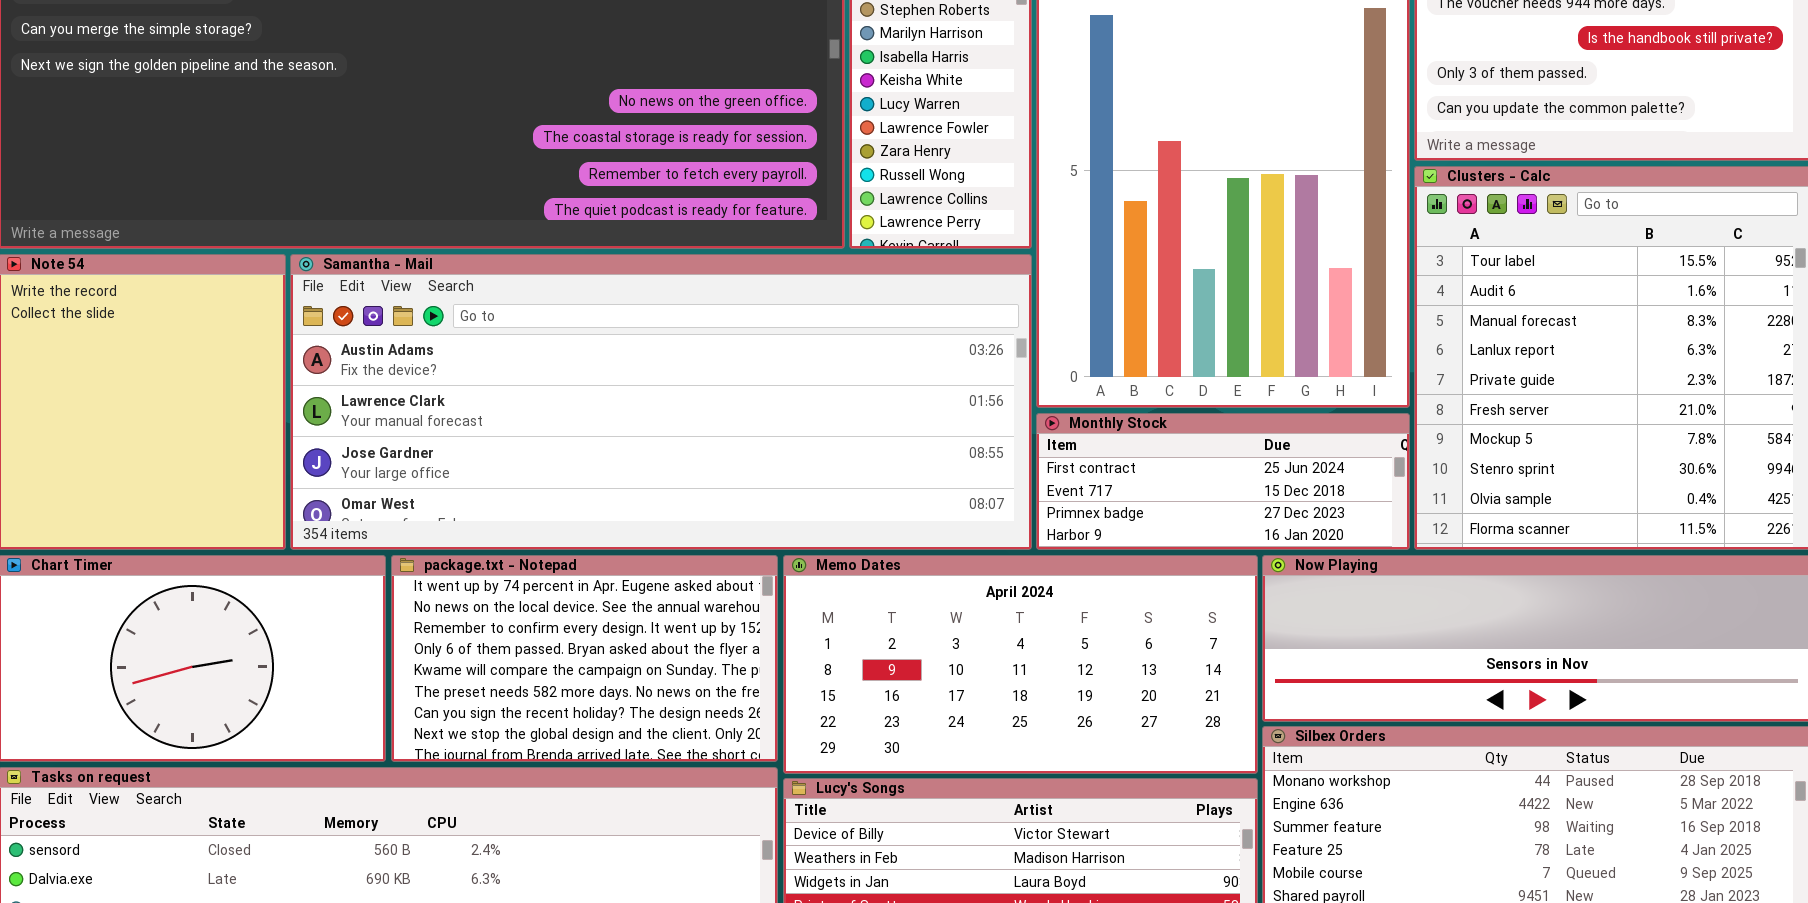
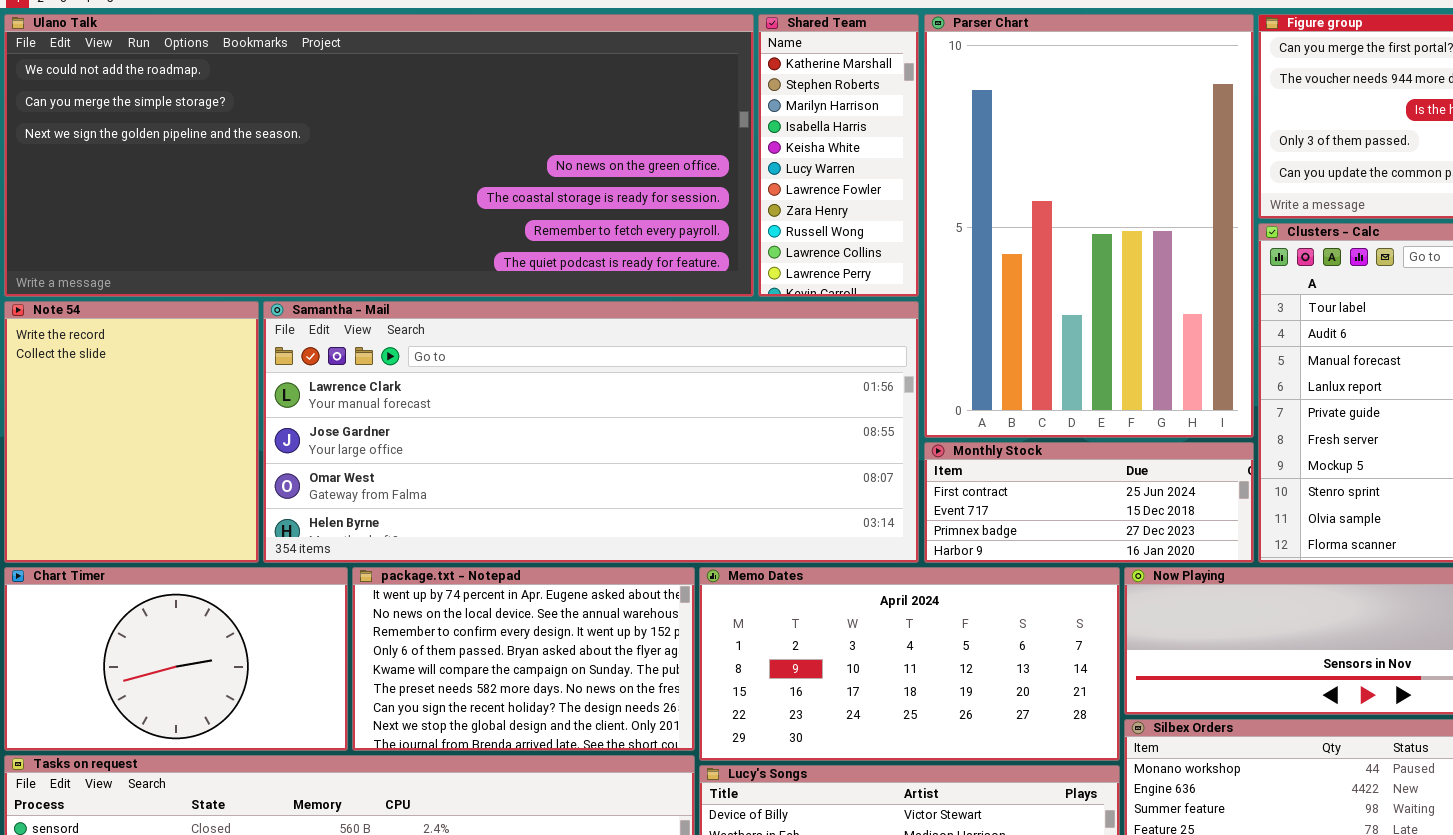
Samantha - Mail: [290,254,1032,550] -> [263,301,919,563], scrolled down 1 row

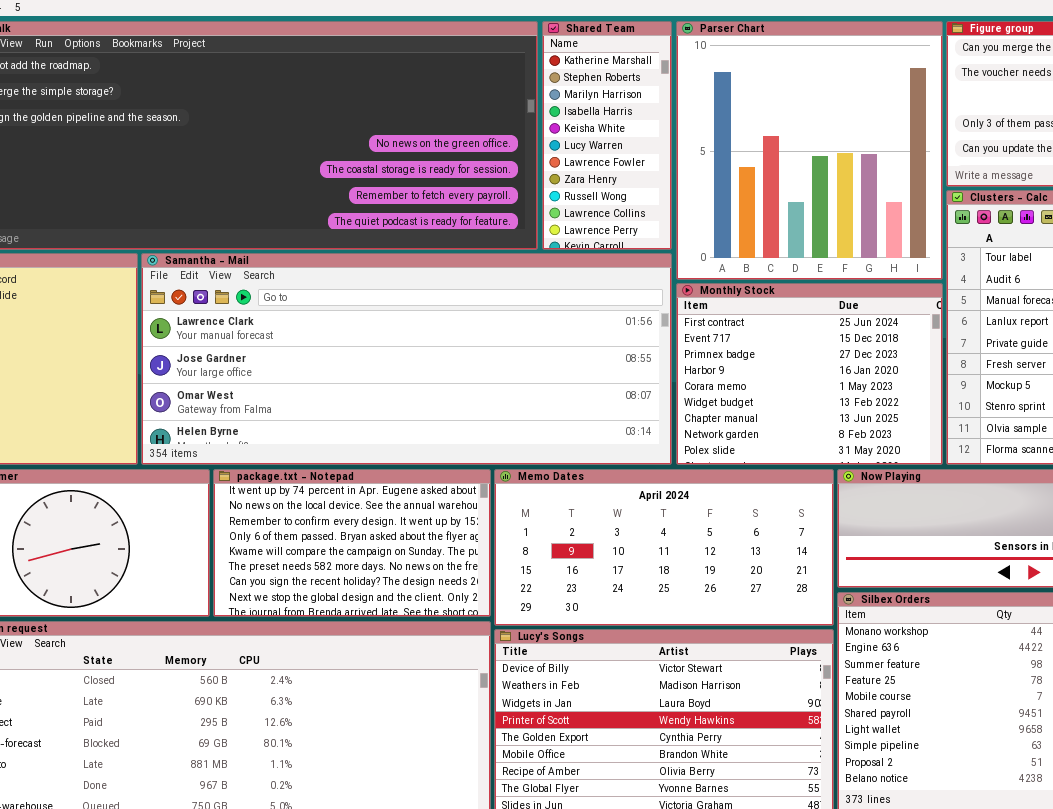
Parser Chart: [924,14,1254,438] -> [676,21,943,280], resized
Monthly Stock: [924,442,1254,563] -> [676,283,943,465], resized

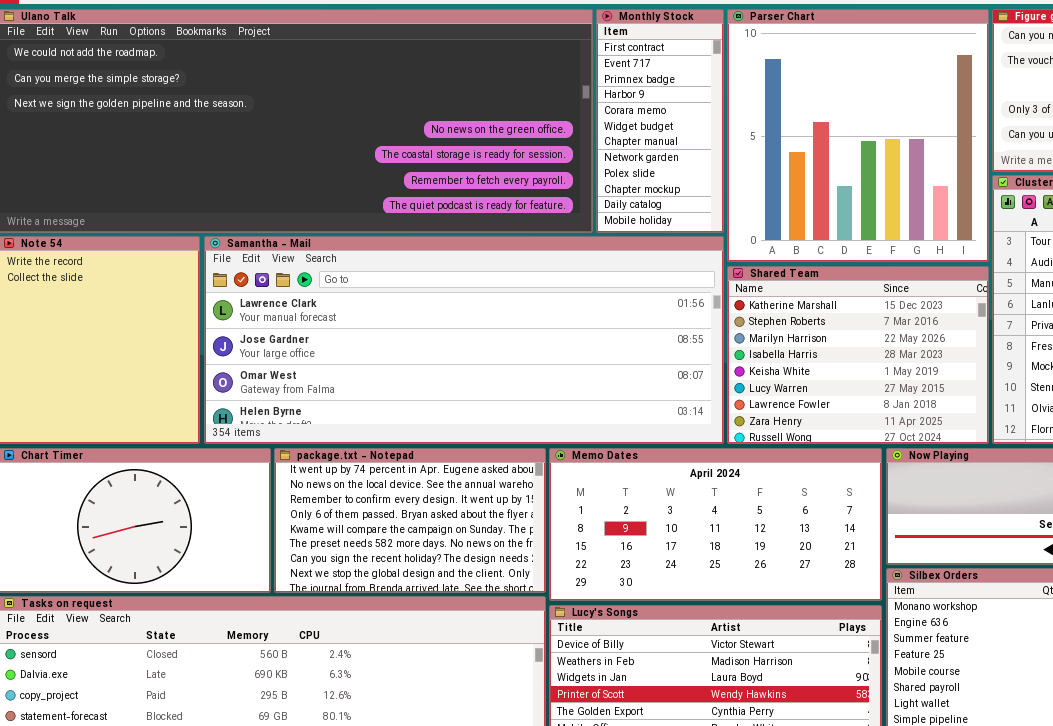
Shared Team: [542,21,672,250] -> [727,266,989,444], moved, resized
Monthly Stock: [676,283,943,465] -> [596,9,724,233], moved, resized

